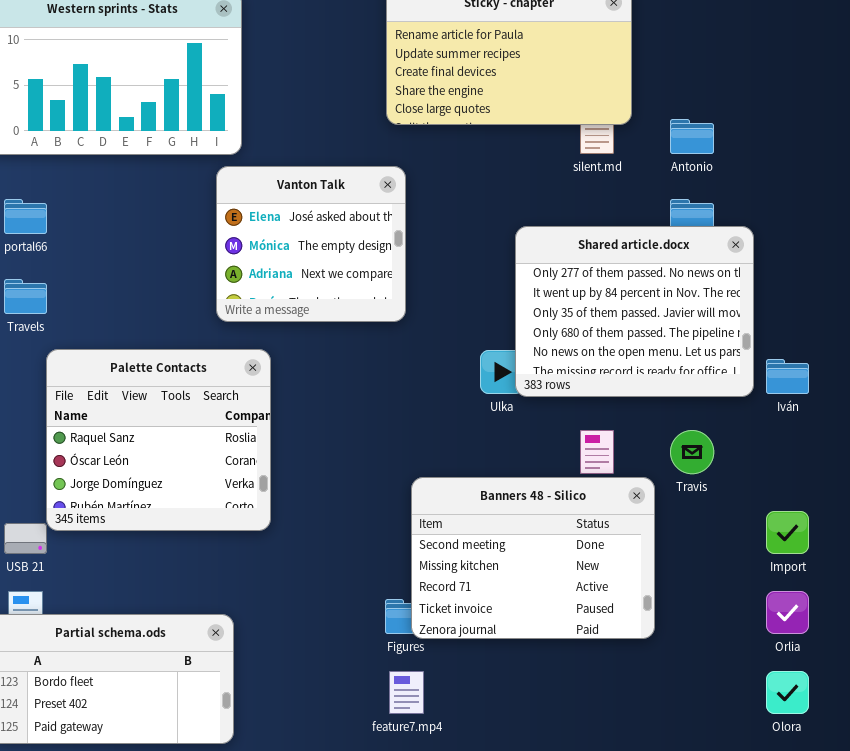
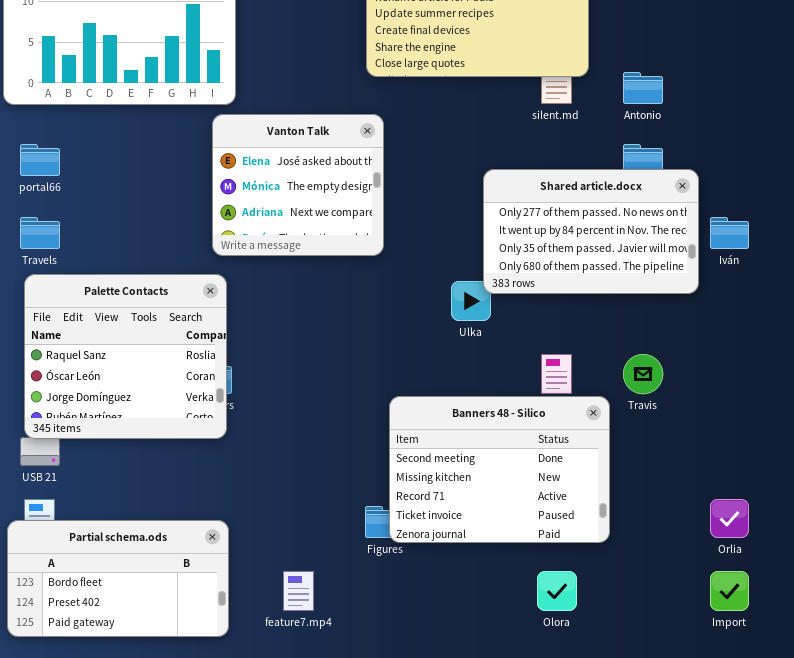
Shared article.docx: [515,226,754,397] -> [483,169,699,294], resized
Palette Contacts: [46,349,271,531] -> [24,274,227,439], moved
Iván: [766,359,809,394] -> [710,217,749,249], moved
Import: [766,511,809,554] -> [710,571,749,611], moved
feature7.mp4: [389,671,424,714] -> [283,571,314,611], moved
Olora: [766,671,809,714] -> [537,571,577,611], moved

